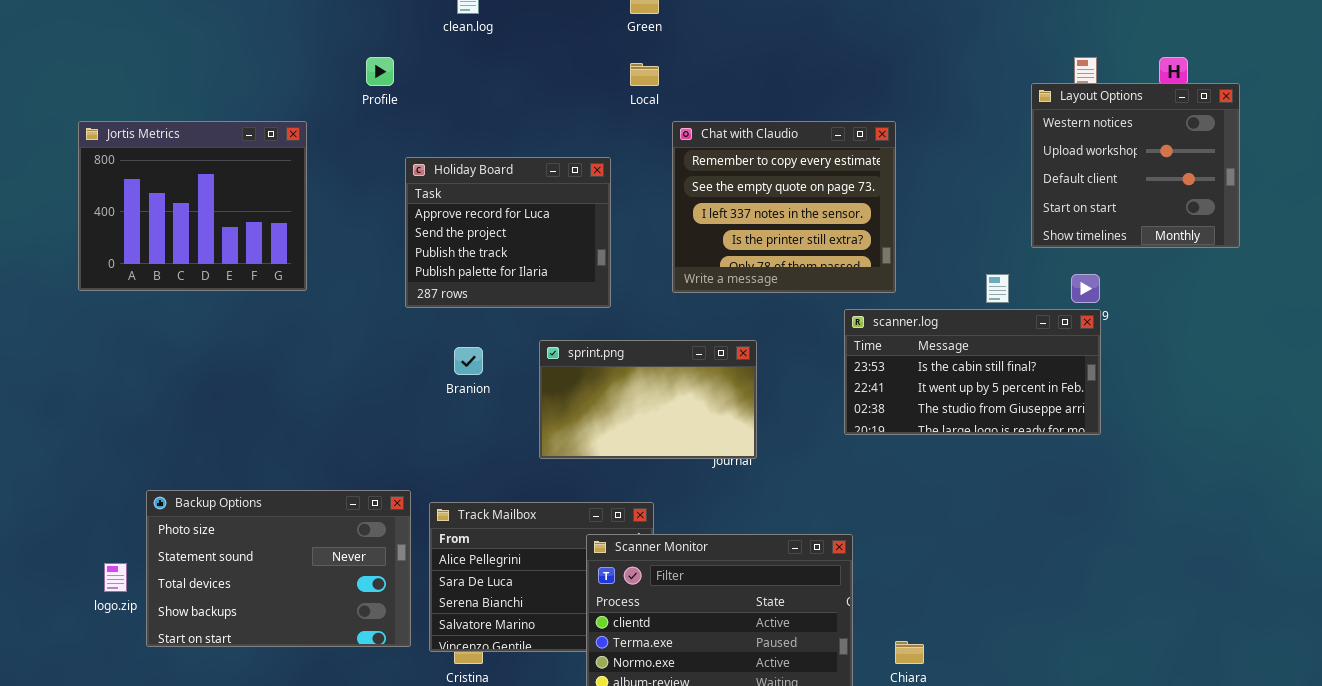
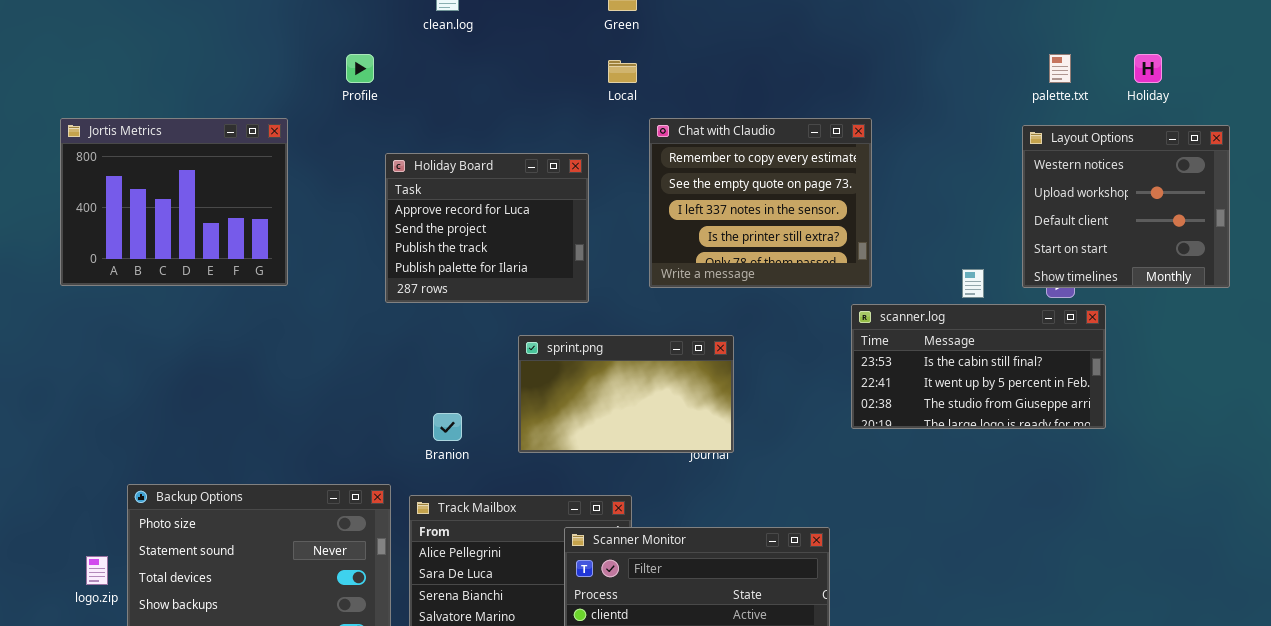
Layout Options: [1031,83,1240,248] -> [1022,125,1230,288], moved
scanner.log: [844,309,1101,435] -> [851,304,1106,429], moved
Branion: [454,347,483,375] -> [433,413,462,441], moved

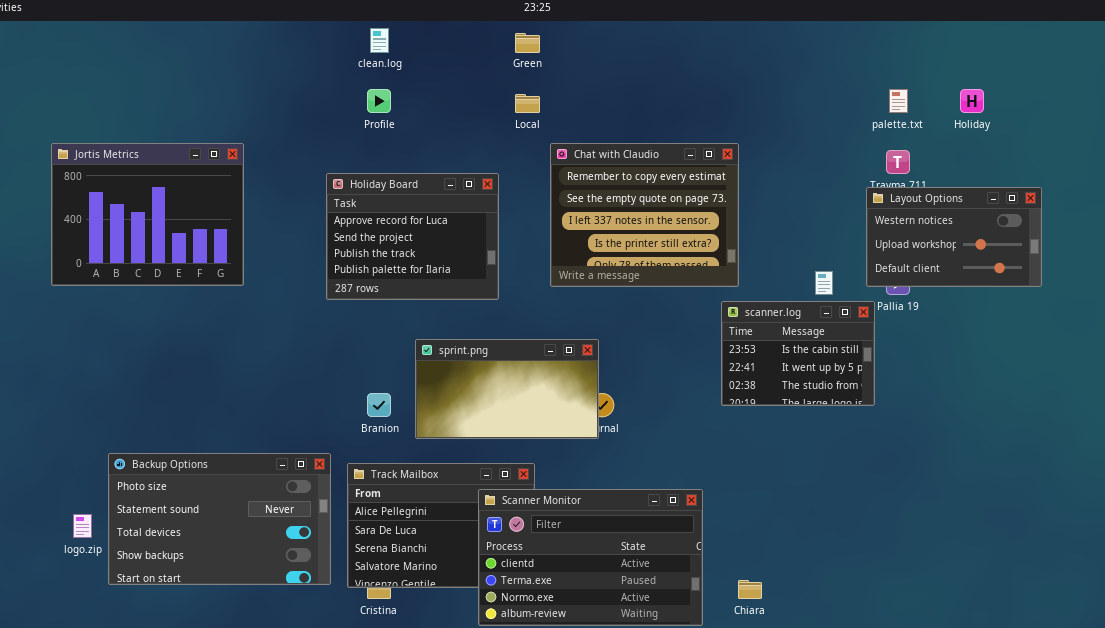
Profile: [346,54,374,83] -> [367,89,391,113], moved
Layout Options: [1022,125,1230,288] -> [866,187,1042,287], resized
scanner.log: [851,304,1106,429] -> [721,301,875,406], resized
sprint.png: [518,335,734,453] -> [415,339,599,439], moved

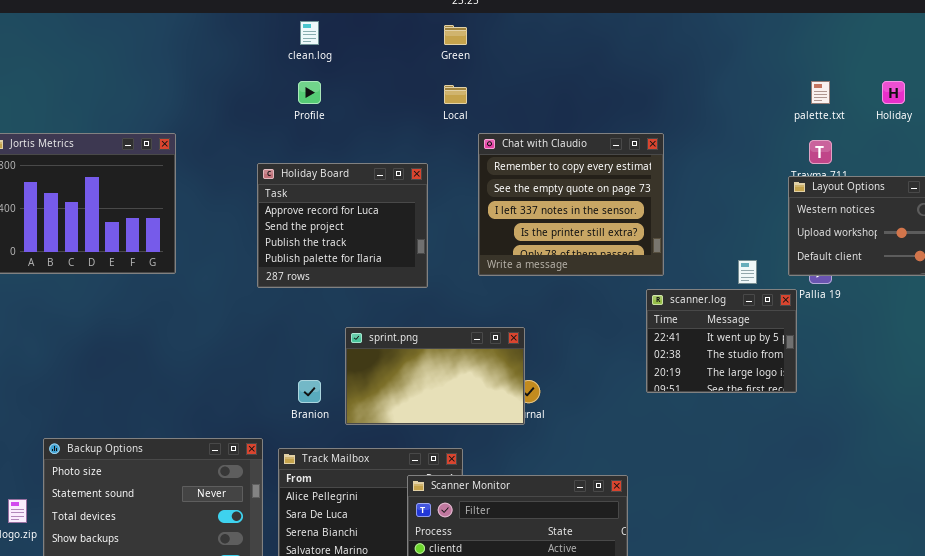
scanner.log: [721,301,875,406] -> [646,289,797,393], scrolled down 1 row

